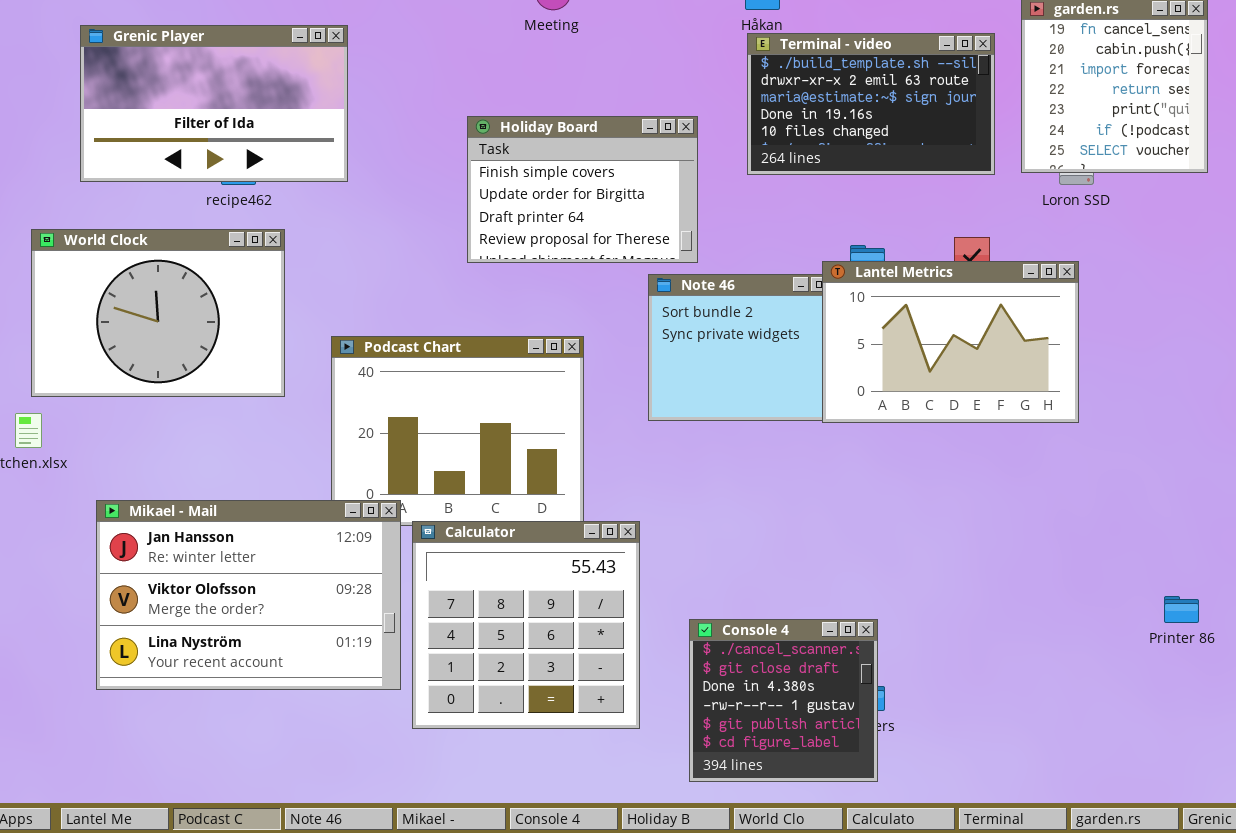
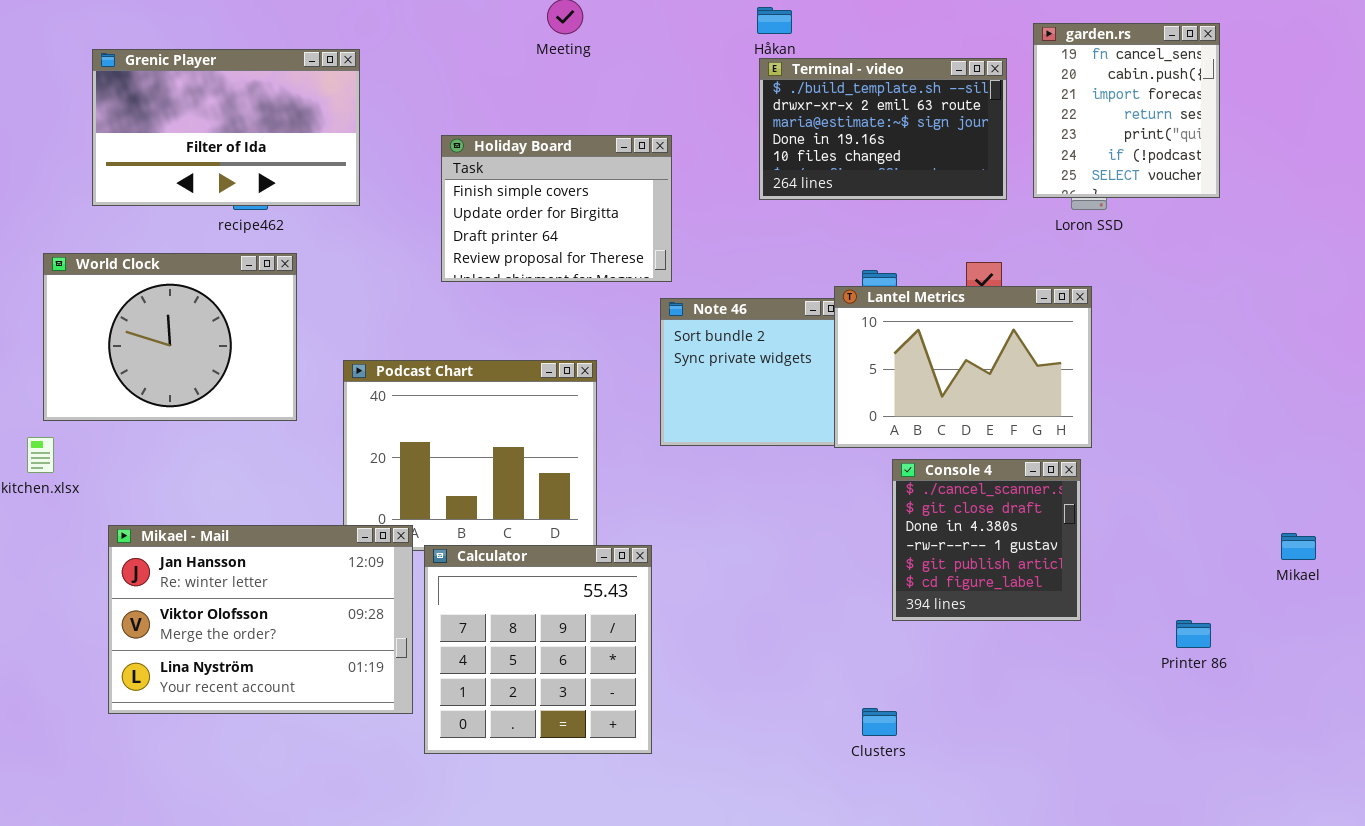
Holiday Board: [467,116,698,263] -> [441,135,672,282], moved
Console 4: [689,619,878,782] -> [892,459,1081,621], moved

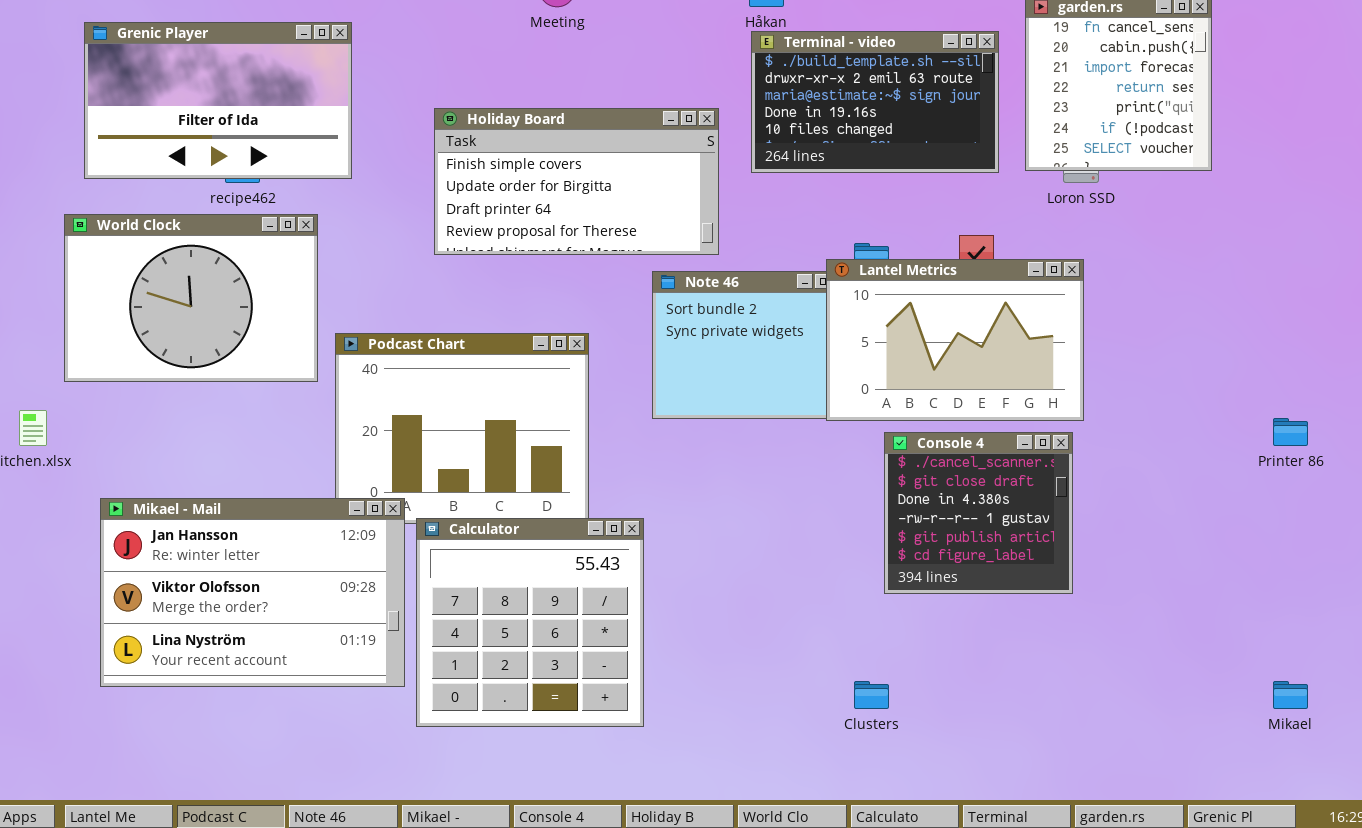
Holiday Board: [441,135,672,282] -> [434,108,719,255], resized
World Clock: [43,253,297,421] -> [64,214,318,382], moved
Mikael: [1281,533,1316,560] -> [1273,681,1308,709], moved
Printer 86: [1176,620,1211,648] -> [1273,418,1308,446], moved

